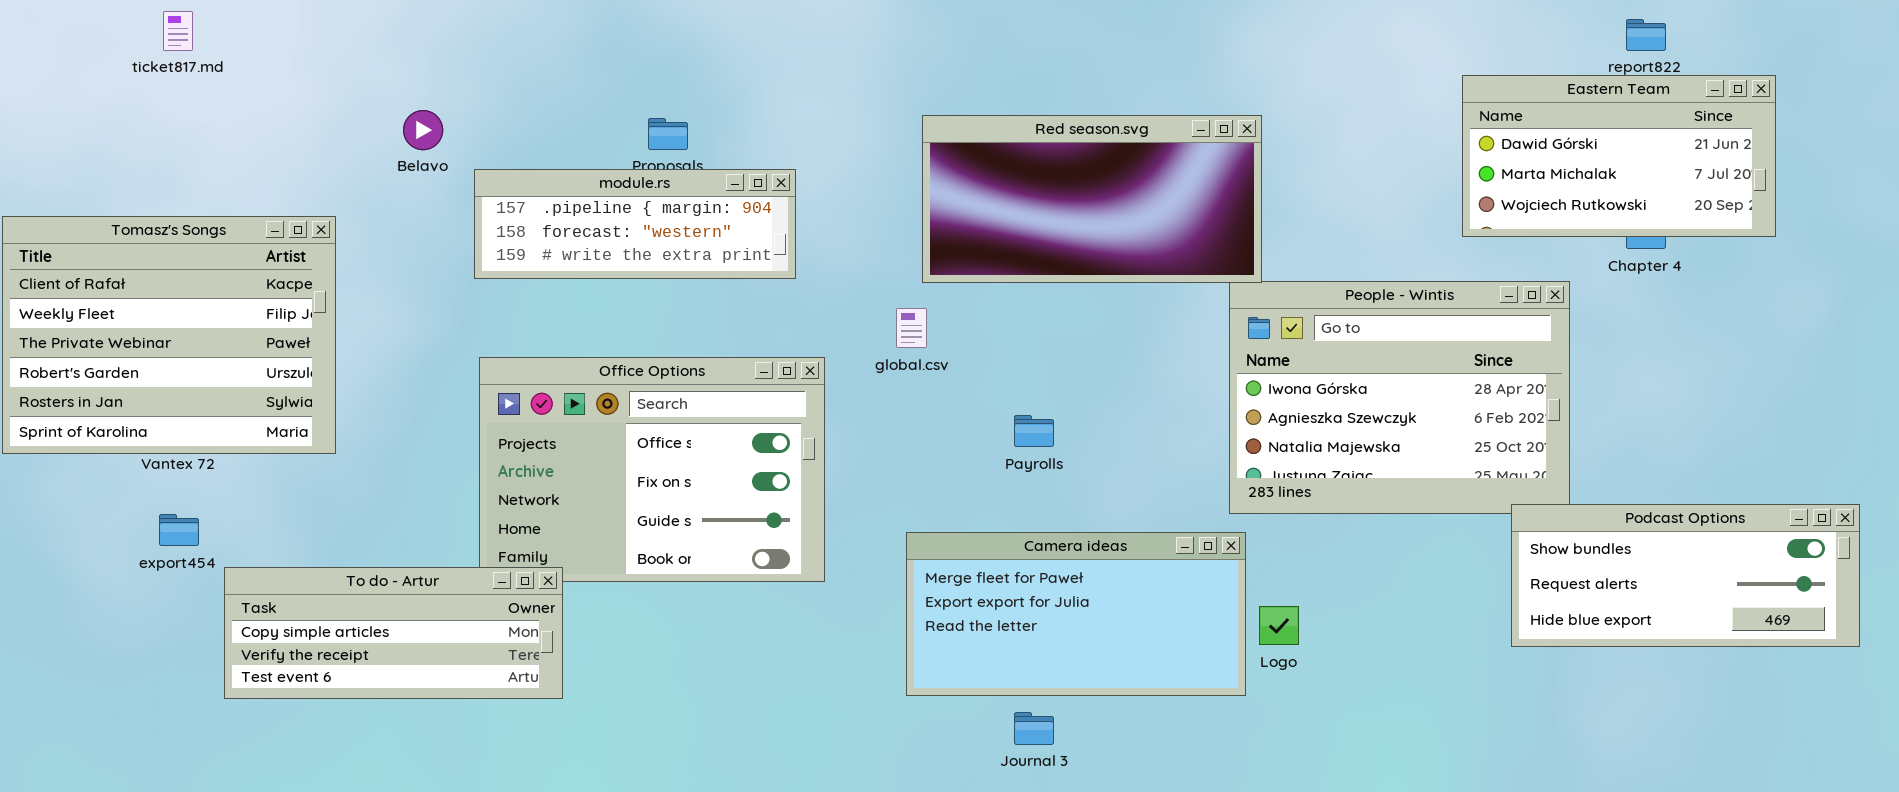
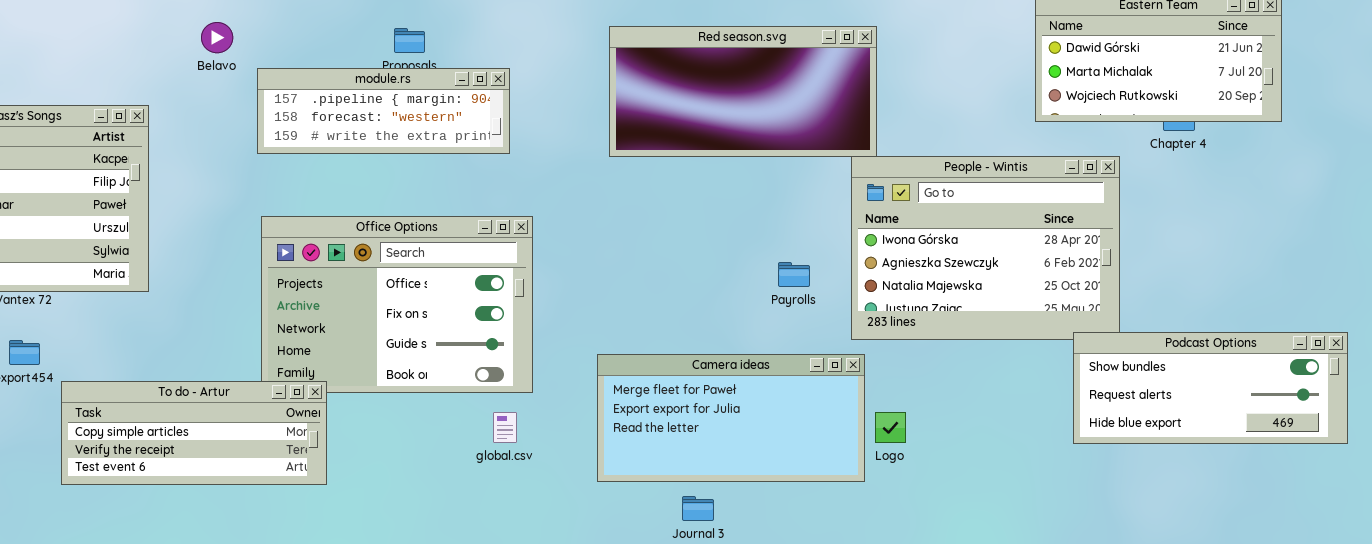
global.csv: [896,308,927,348] -> [493,412,517,443], moved
Payrolls: [1014,415,1054,447] -> [778,262,810,287], moved

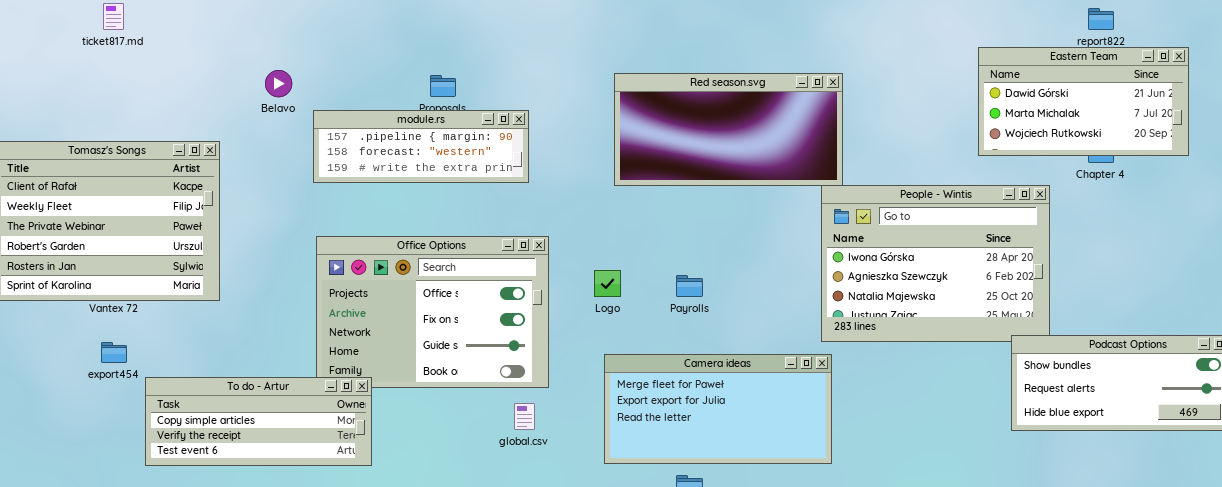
Payrolls: [778,262,810,287] -> [676,275,703,297], moved
Logo: [875,412,906,443] -> [594,270,621,297], moved

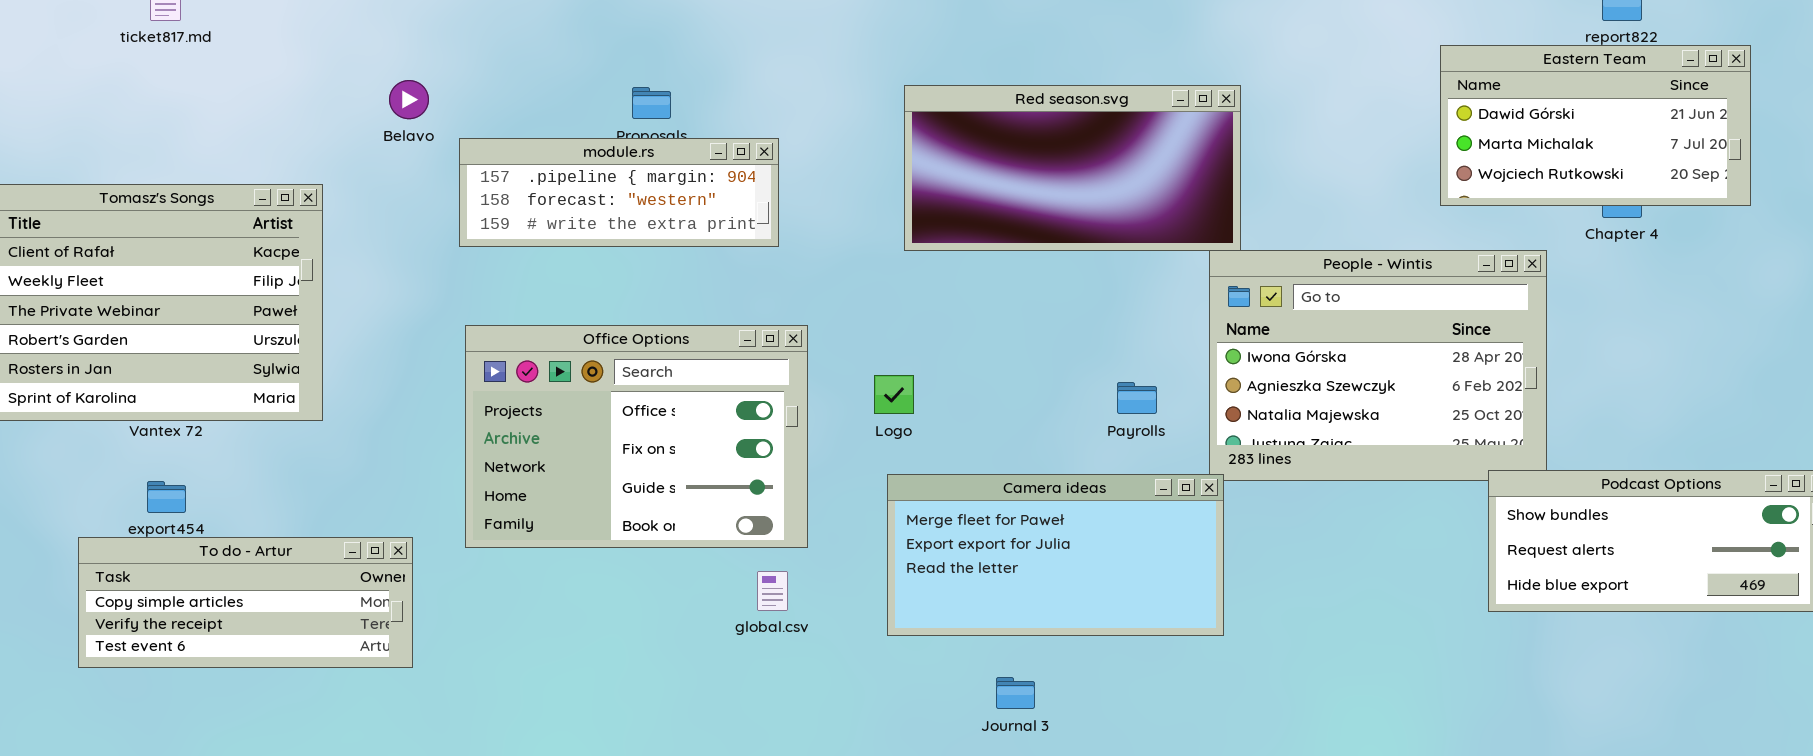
Payrolls: [676,275,703,297] -> [1117,382,1157,414], moved
Camera ideas: [604,354,832,464] -> [887,474,1224,636], moved
To do - Artur: [145,377,372,466] -> [78,537,413,668], moved

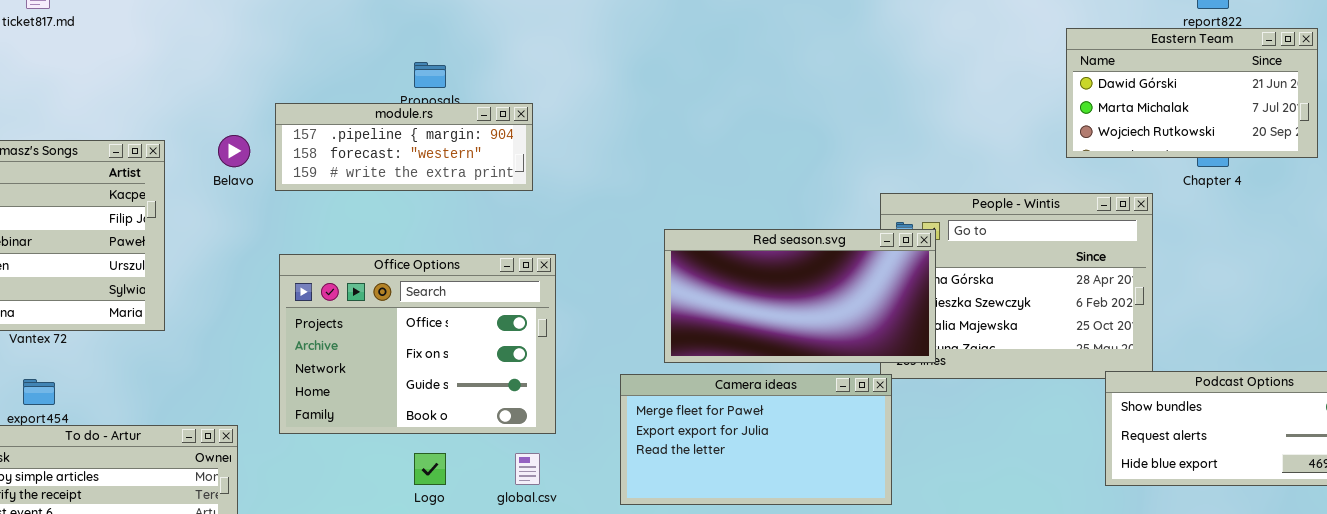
Belavo: [389,80,429,119] -> [218,135,250,167], moved
Red season.svg: [904,85,1241,251] -> [664,229,936,363], moved
Logo: [874,375,914,414] -> [414,453,446,485], moved

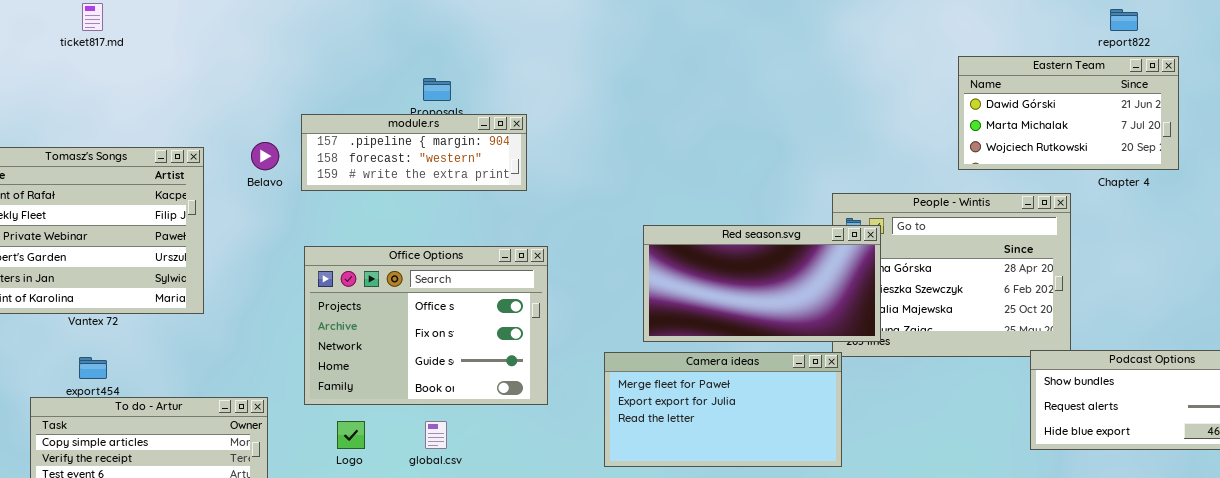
Eastern Team: [1066,28,1318,158] -> [958,56,1179,170], moved
Logo: [414,453,446,485] -> [337,421,365,449], moved
global.csv: [515,453,540,485] -> [425,421,447,449], moved

